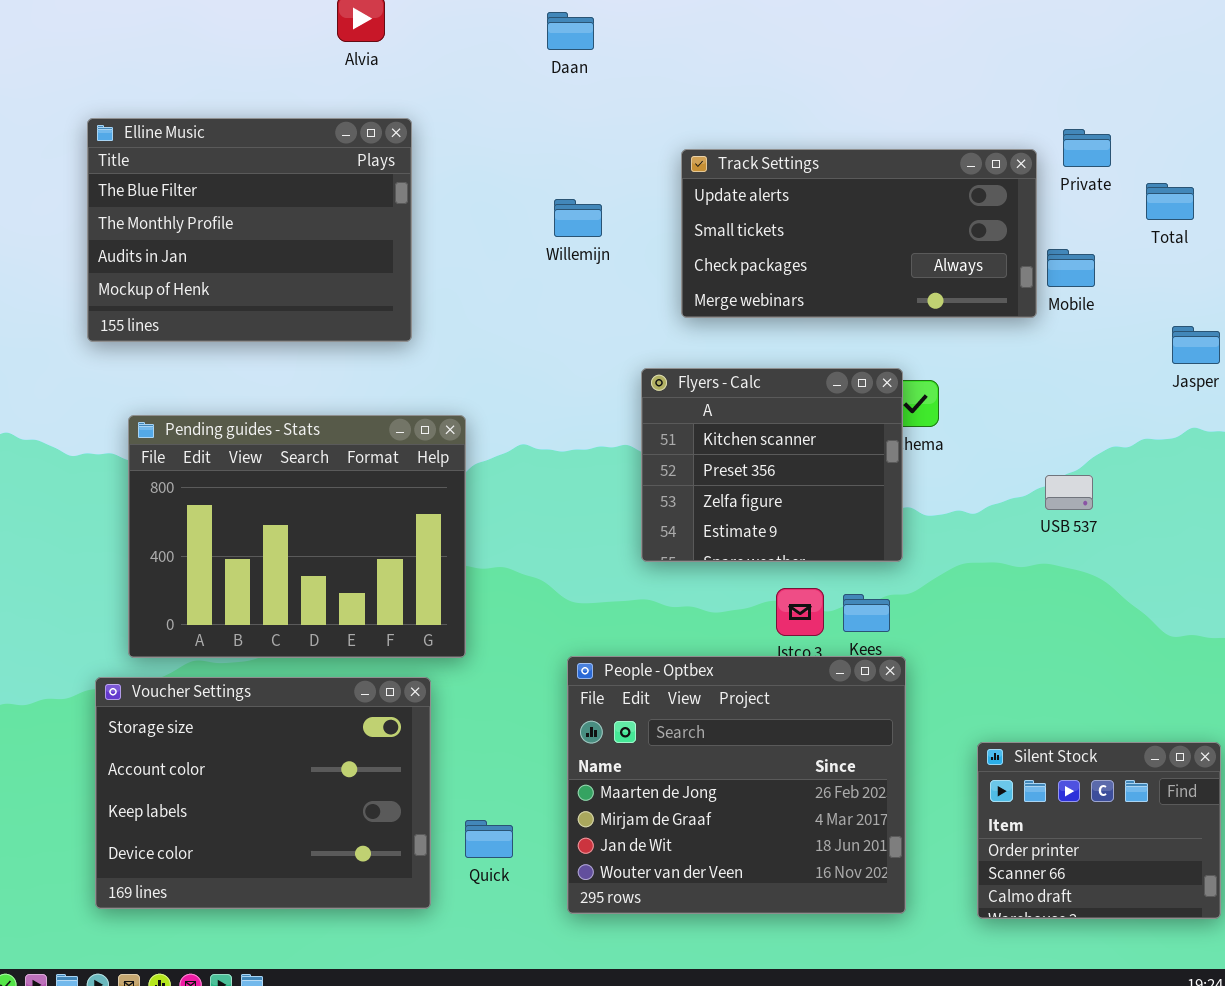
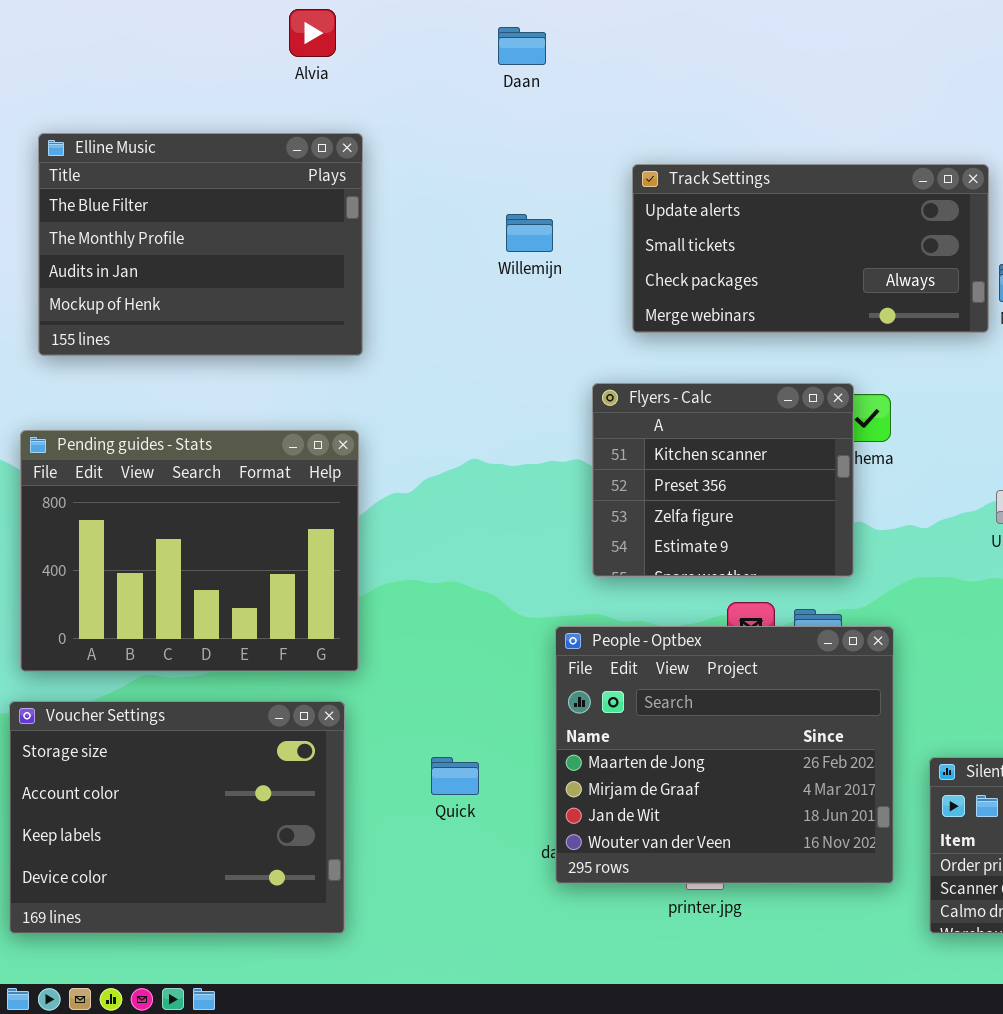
Pending guides - Stats: [128,415,466,658] -> [20,430,359,672], moved
People - Optbex: [567,656,906,914] -> [555,626,894,884], moved
Voucher Settings: [95,677,431,909] -> [9,701,345,934], moved
Quick: [465,820,513,858] -> [431,757,479,795], moved

